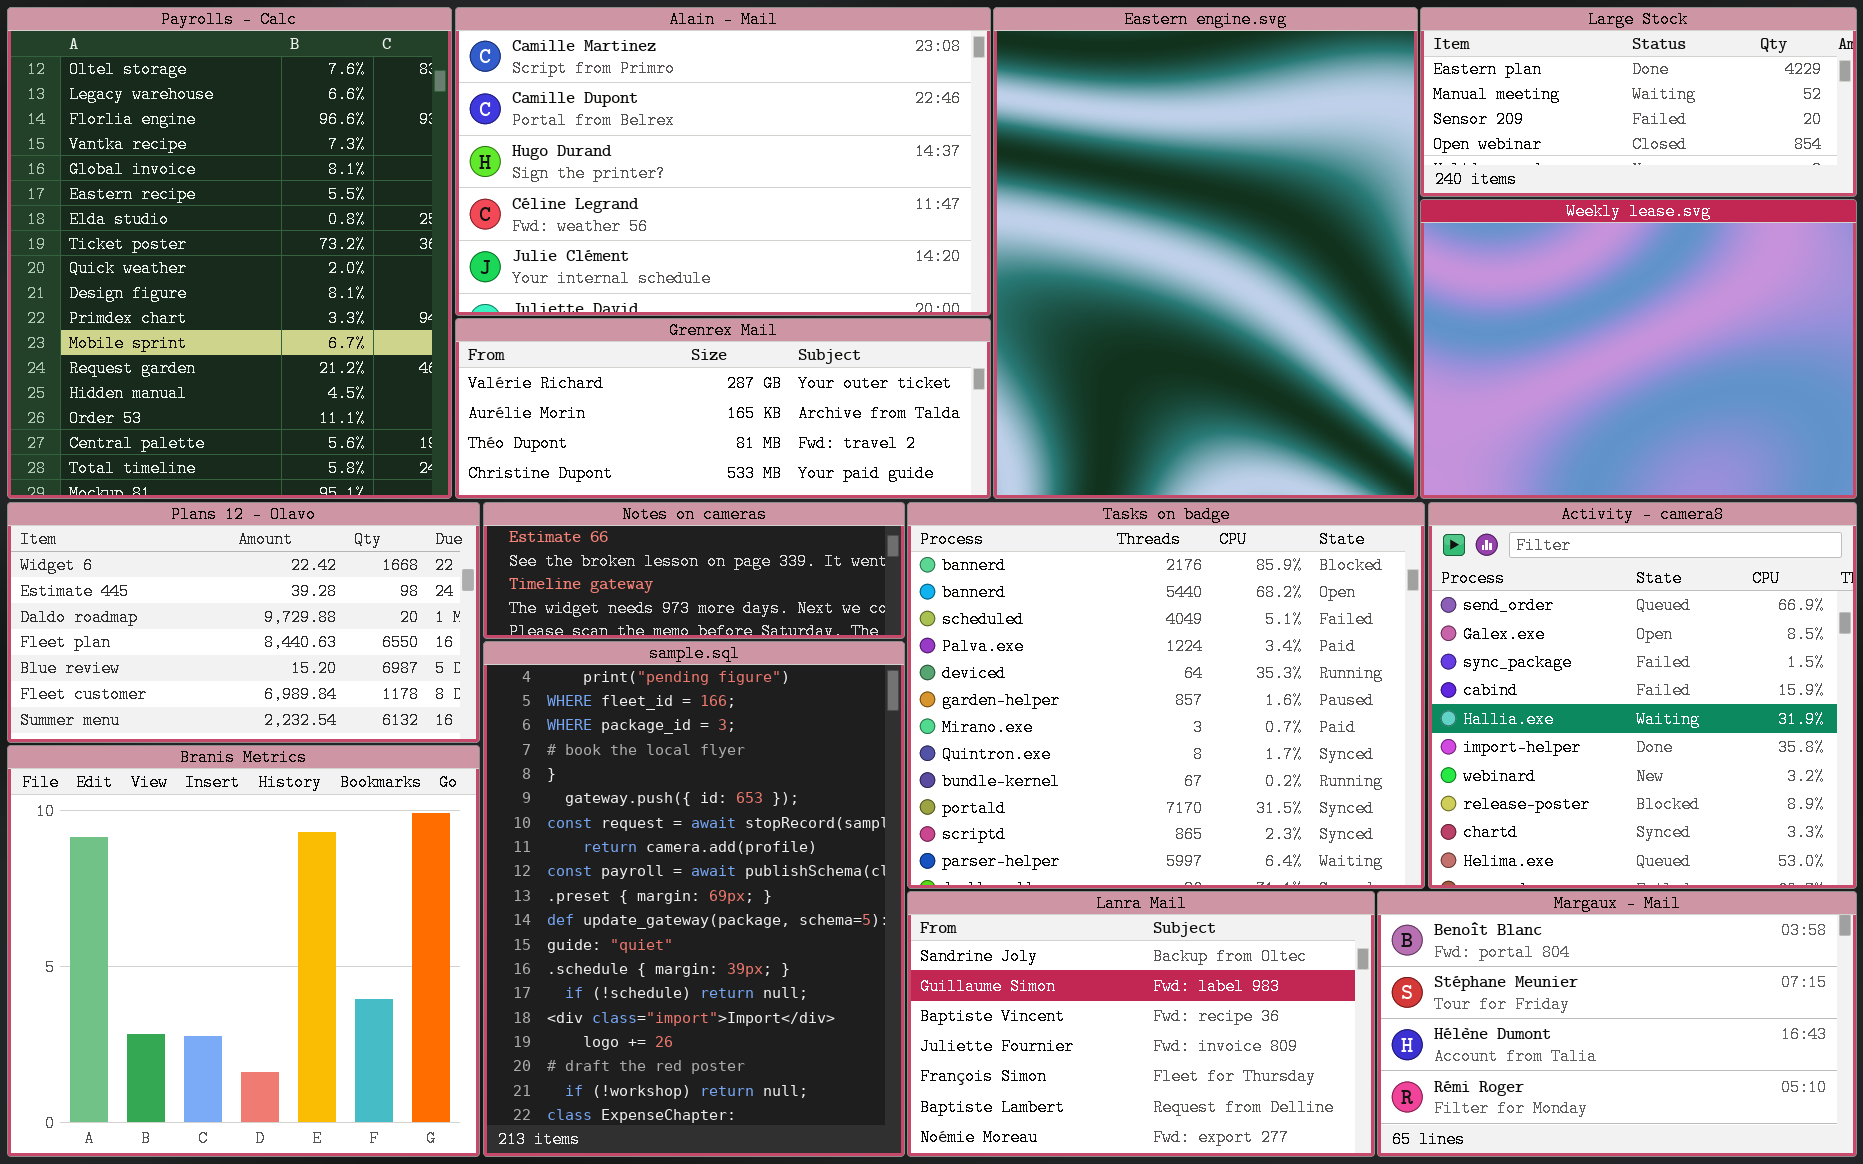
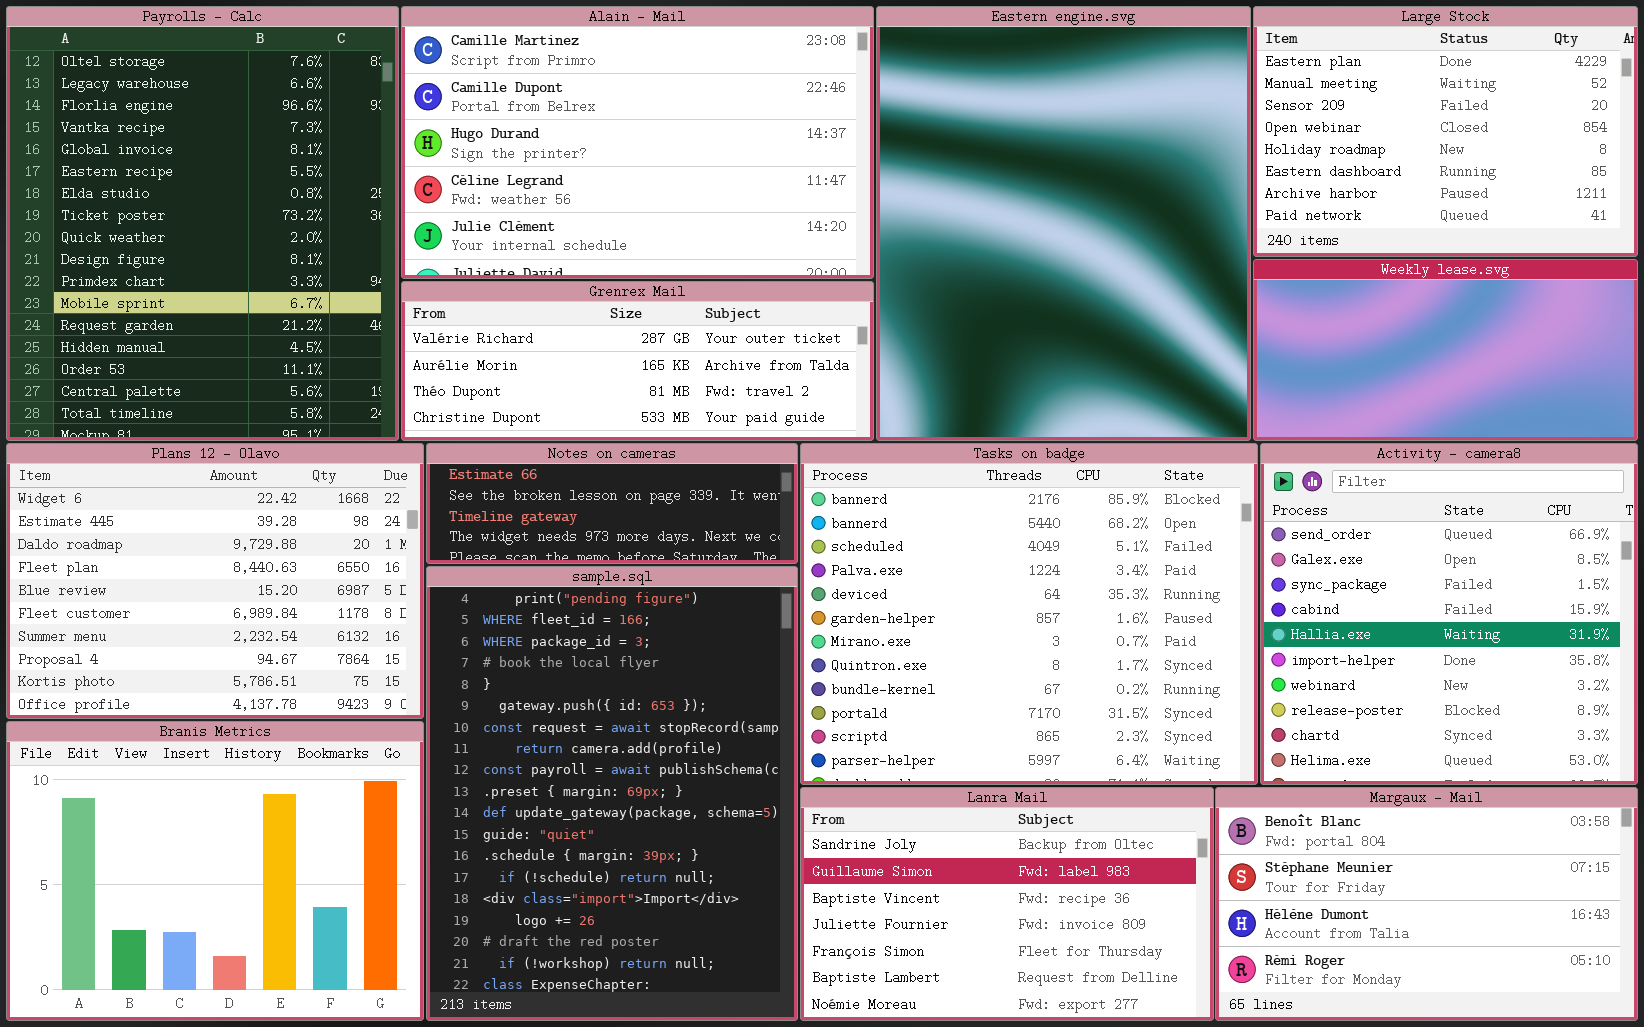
Large Stock: [1420,7,1857,197] -> [1253,6,1638,257], resized
Weekly lease.svg: [1420,199,1857,499] -> [1253,259,1638,441], resized
Plans 12 - Olavo: [7,502,480,743] -> [6,443,424,719], resized
Branis Metrics: [7,745,480,1157] -> [6,721,424,1021], resized

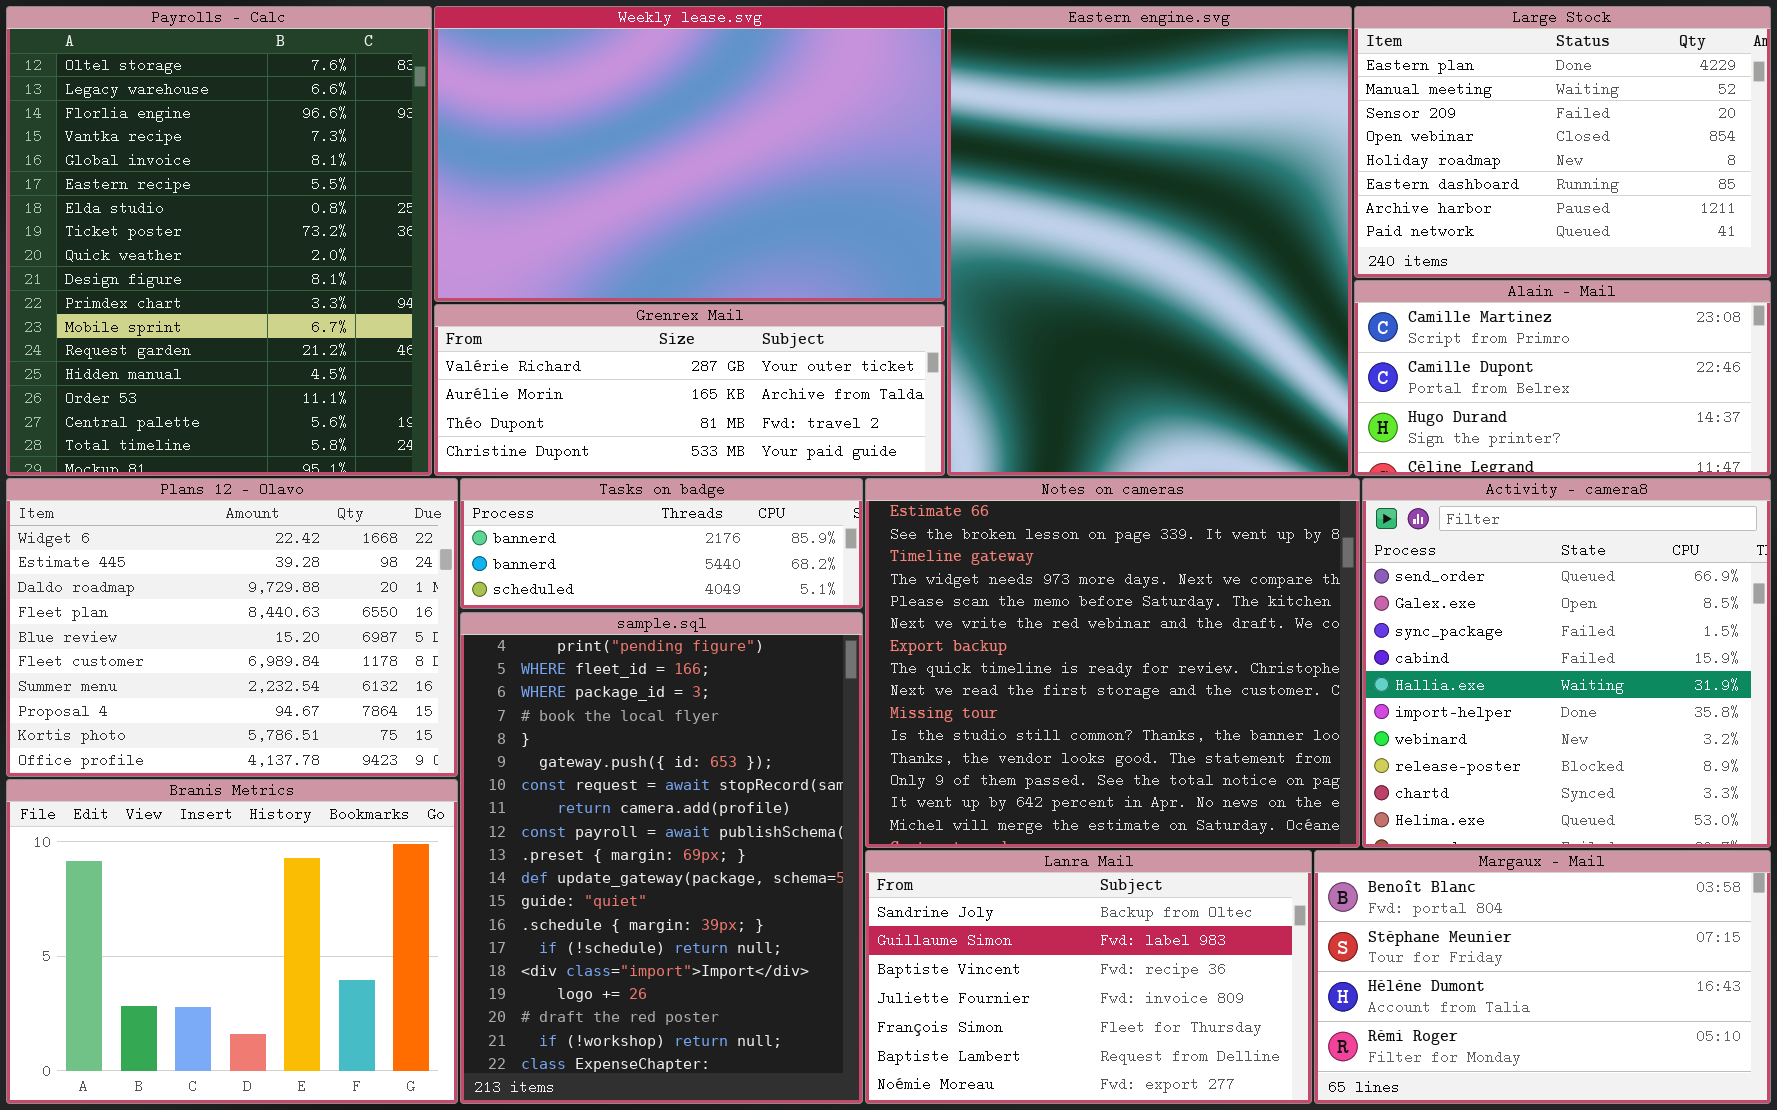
Alain - Mail: [401,6,874,279] -> [1354,280,1771,476], moved, resized
Weekly lease.svg: [1253,259,1638,441] -> [434,6,945,302], moved, resized
Notes on cameras: [426,443,798,564] -> [865,478,1360,848], moved, resized
Tasks on badge: [800,443,1258,785] -> [460,478,863,609], moved, resized

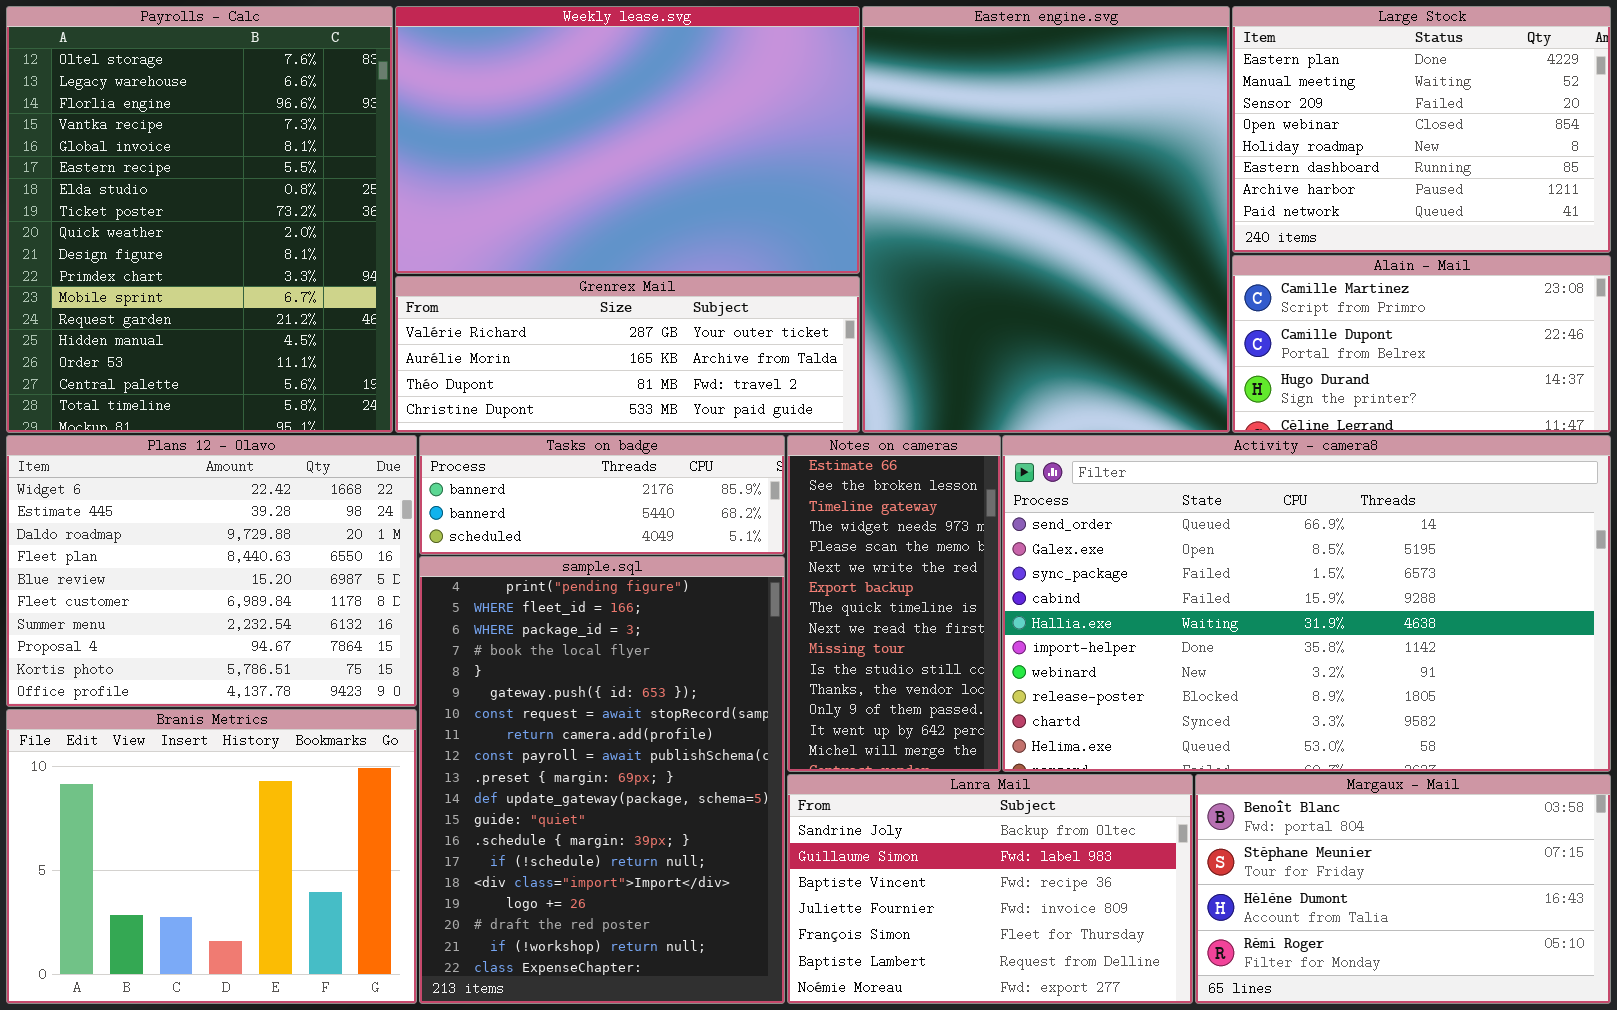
Notes on cameras: [865,478,1360,848] -> [787,435,1001,772], resized
Activity - camera8: [1362,478,1771,848] -> [1002,435,1611,772], resized

